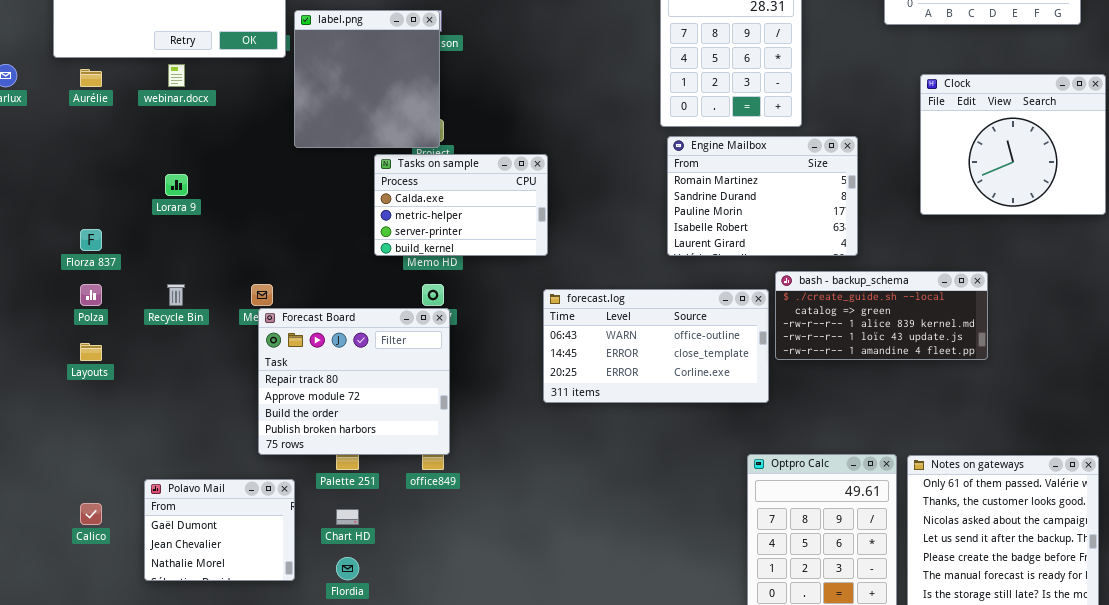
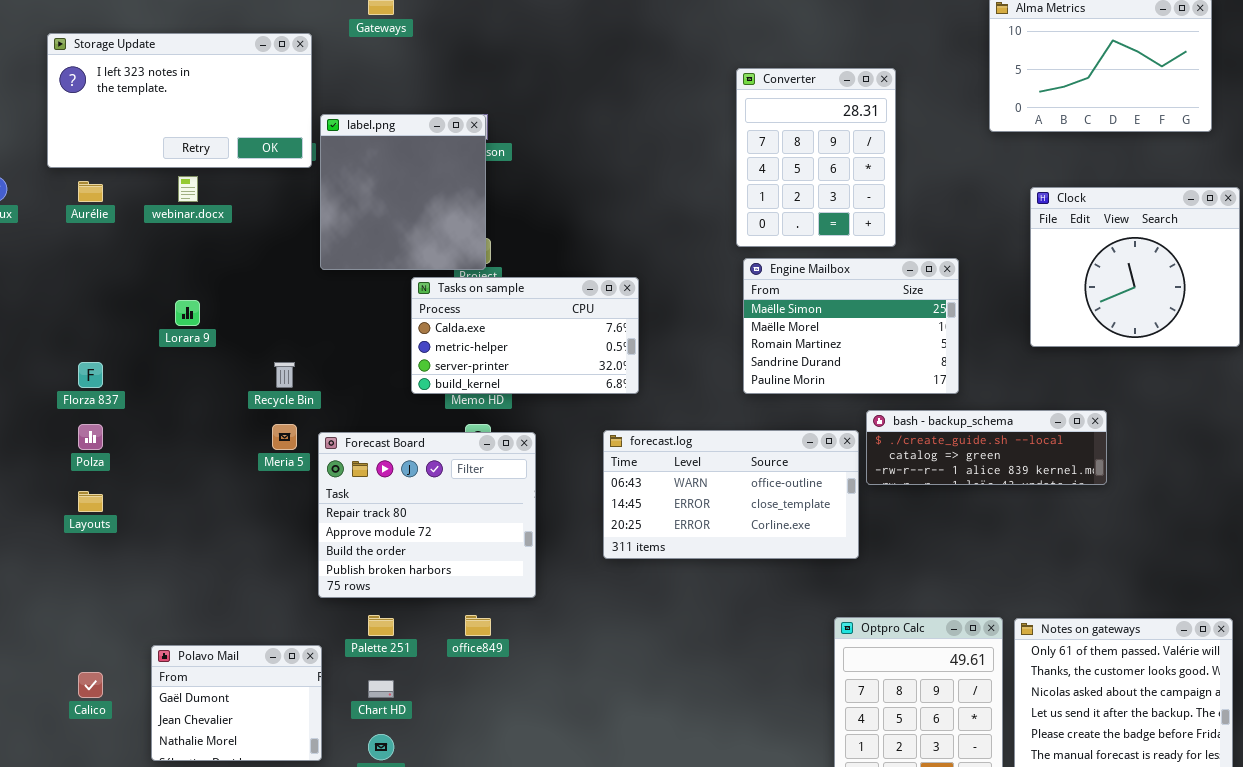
Engine Mailbox: [667,136,858,256] -> [743,258,959,394], scrolled up 2 rows
Tasks on sample: [374,154,548,256] -> [411,277,639,394], resized
bash - backup_schema: [775,271,988,360] -> [866,410,1107,485], resized
Recycle Bin: [167,284,185,306] -> [274,362,295,388], moved
Forecast Board: [258,308,450,455] -> [318,432,536,598], moved

